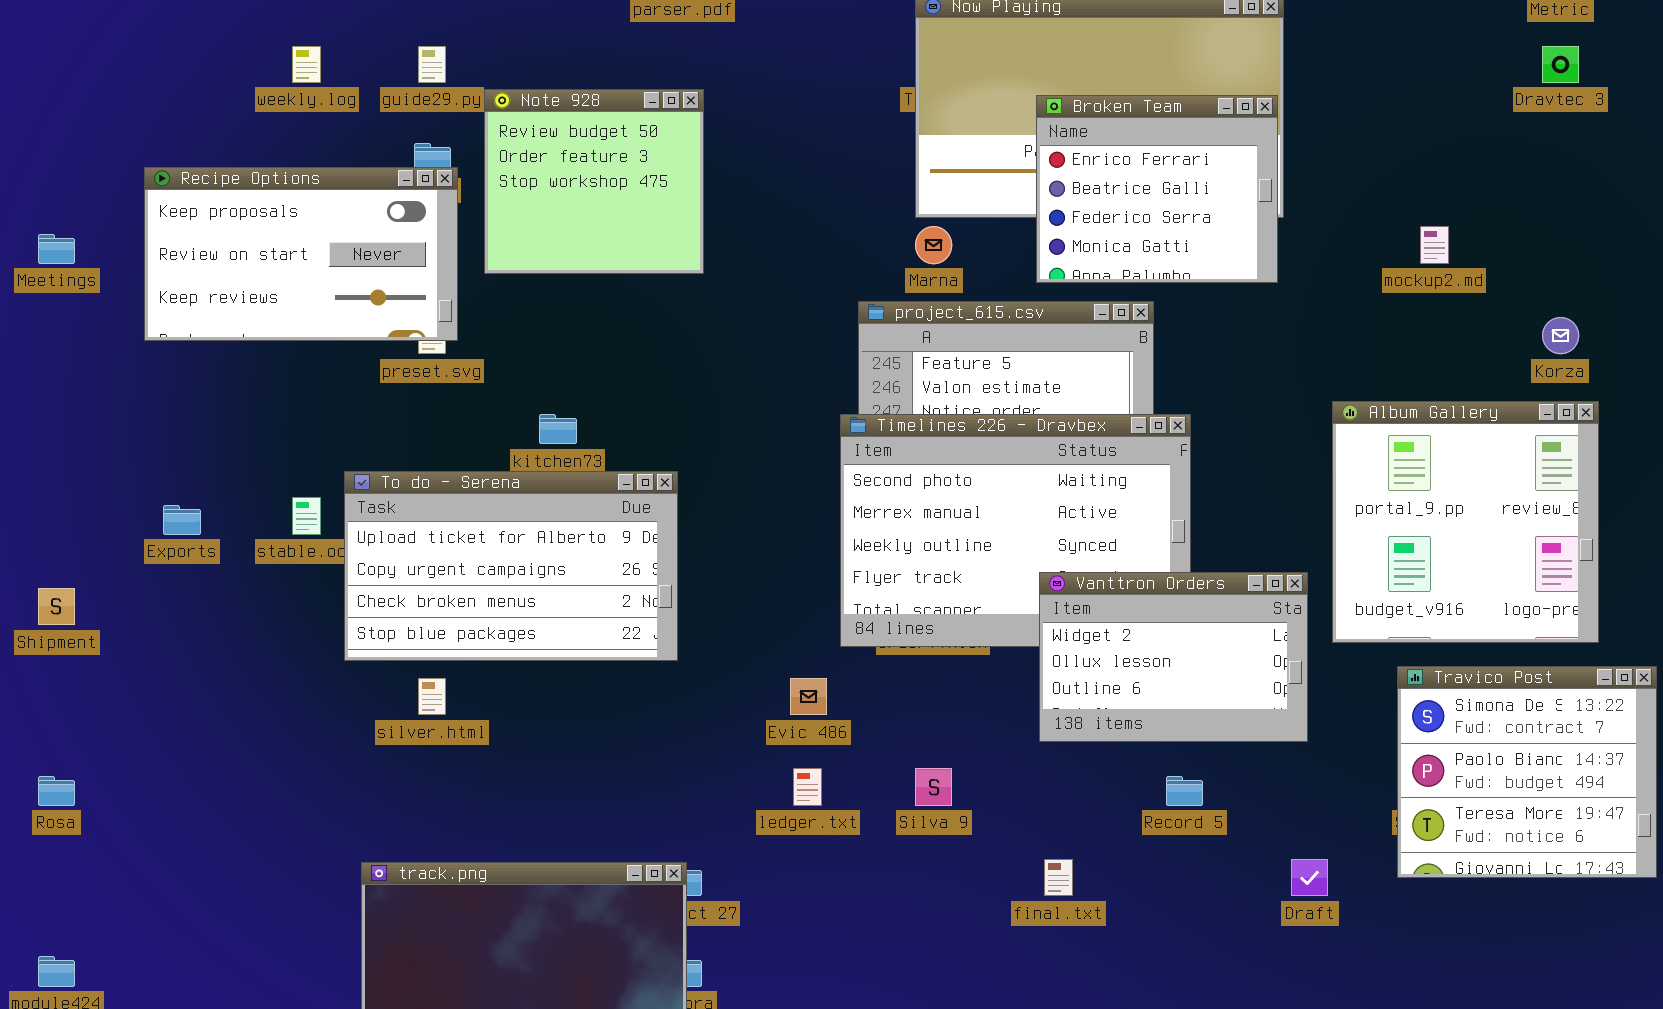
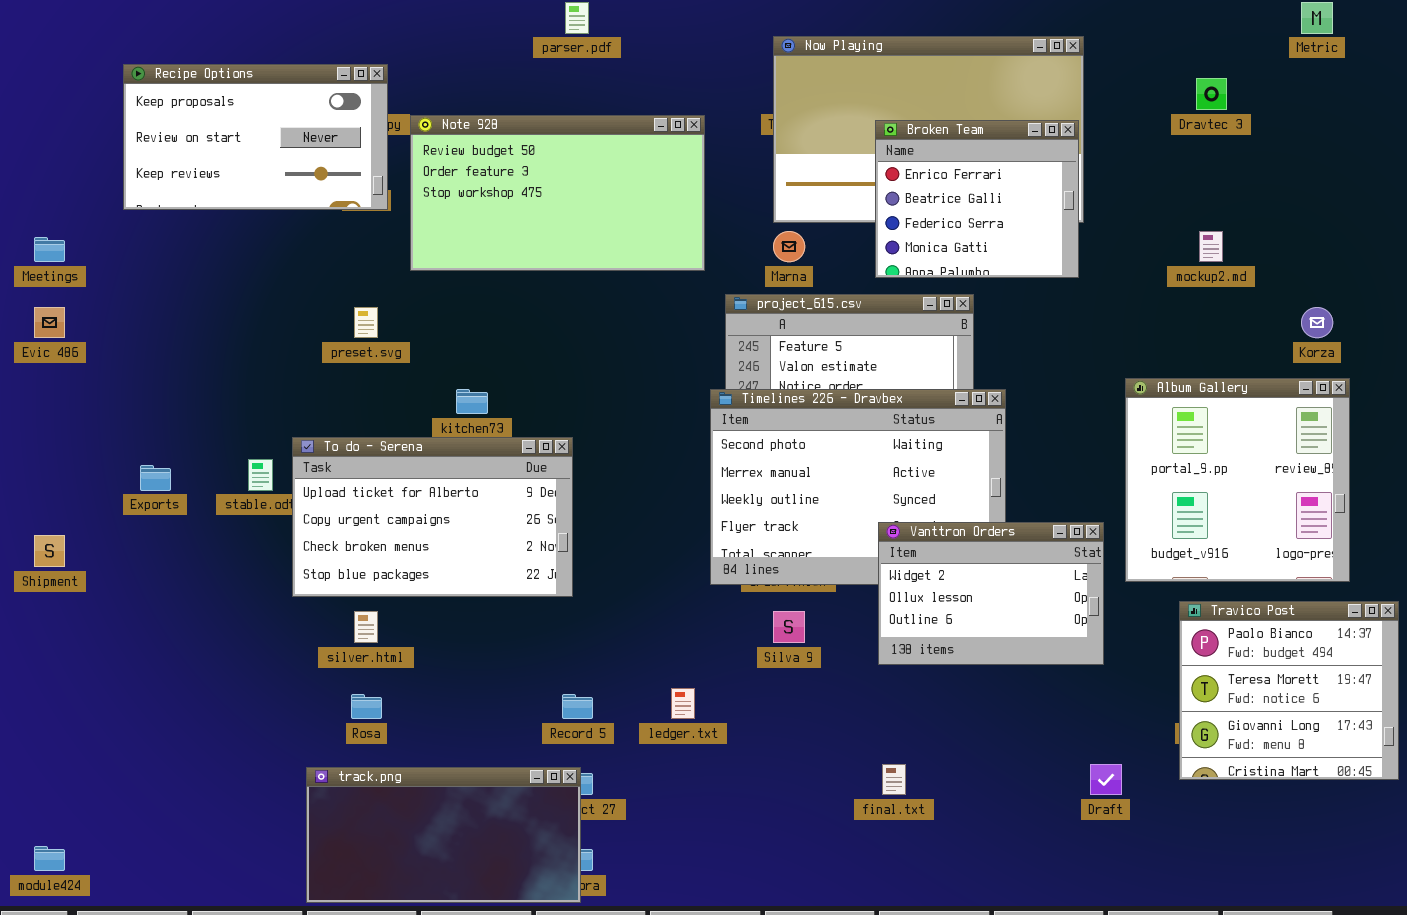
Dravtec 3: [1542,46,1579,83] -> [1196,78,1227,110], moved
Note 928: [484,89,704,274] -> [410,115,705,271], resized
Recipe Options: [144,167,458,341] -> [123,64,388,210], moved
Travico Post: [1397,666,1657,878] -> [1179,601,1399,780], scrolled down 1 row
Evic 486: [790,678,827,715] -> [34,307,65,338], moved
Silva 9: [915,768,952,806] -> [773,611,805,643], moved
Rosa: [38,776,75,806] -> [351,694,382,719], moved
Record 5: [1166,776,1203,806] -> [562,694,593,719], moved

